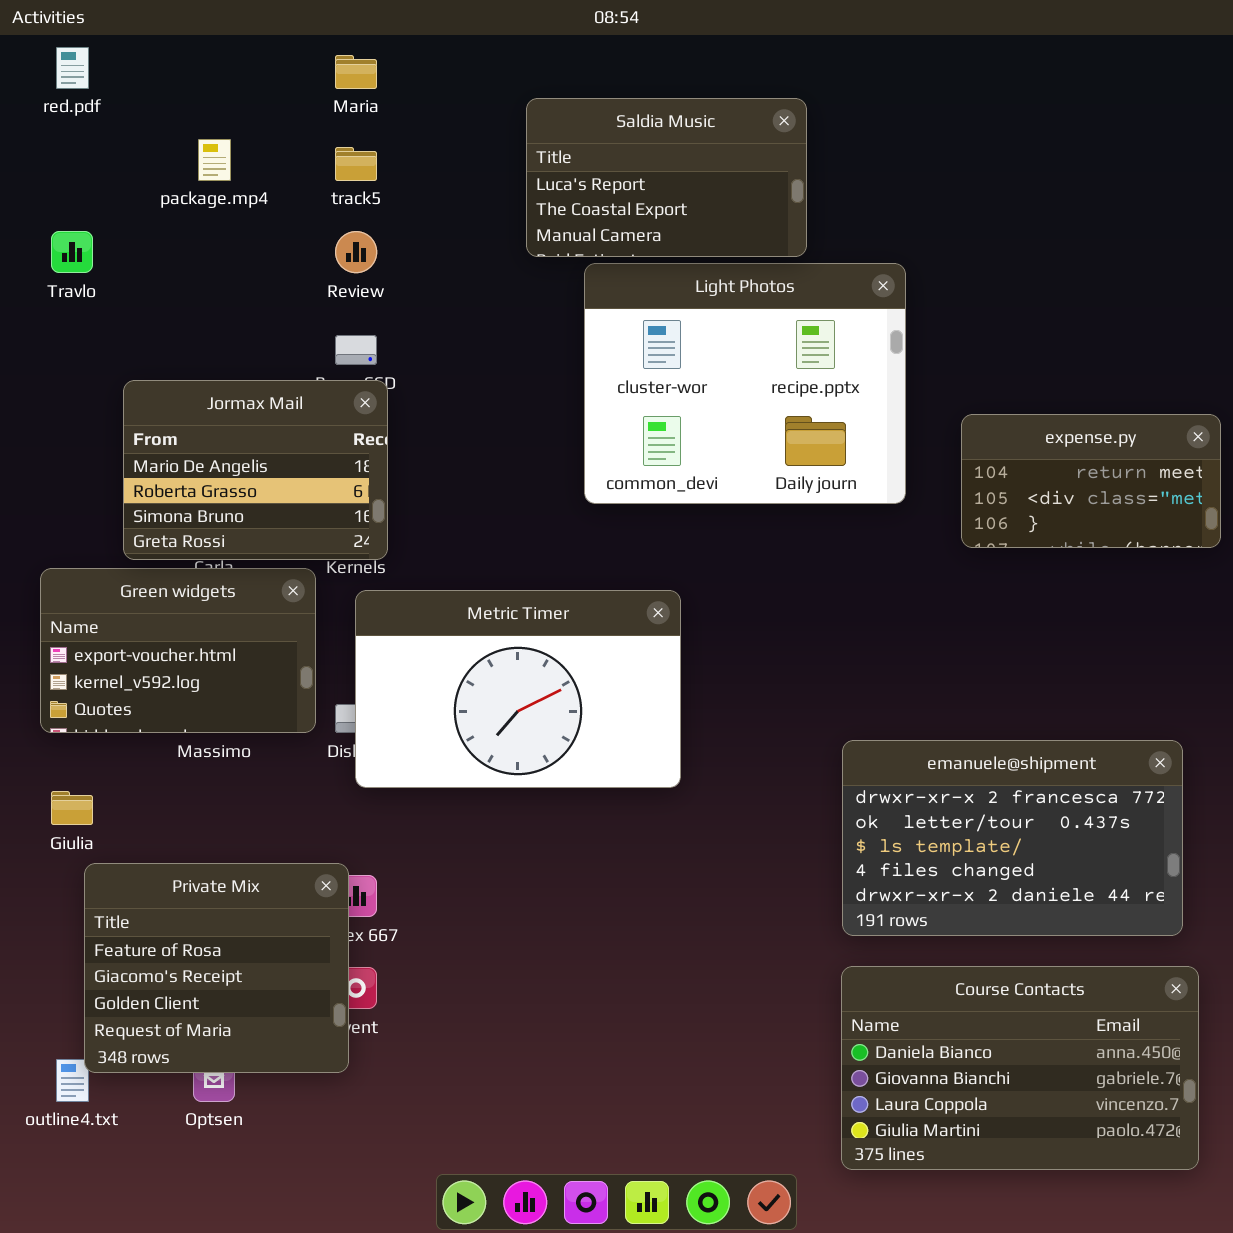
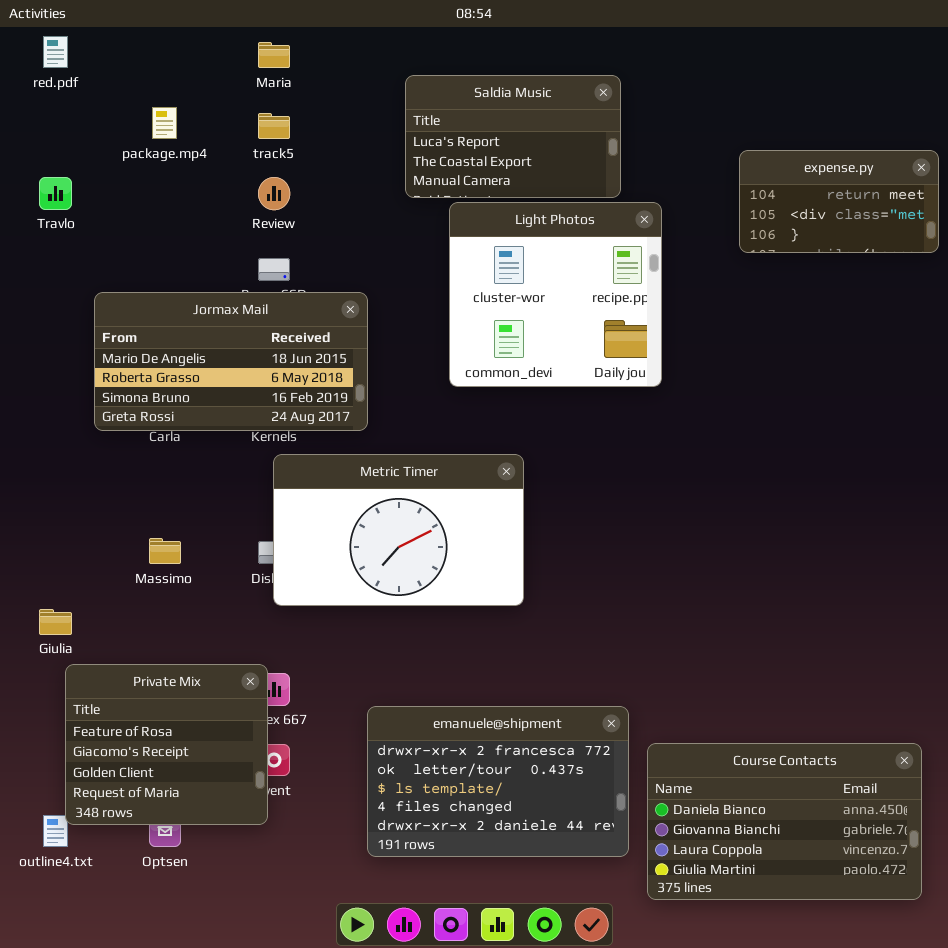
Light Photos: [584,263,906,504] -> [449,202,662,387], resized
Jormax Mail: [123,380,388,560] -> [94,292,368,431], resized
expense.py: [961,414,1221,548] -> [739,150,939,253], moved
Green widgets: [40,568,316,733] -> none, closed
emanuele@shipment: [842,740,1183,936] -> [367,706,629,857], moved

